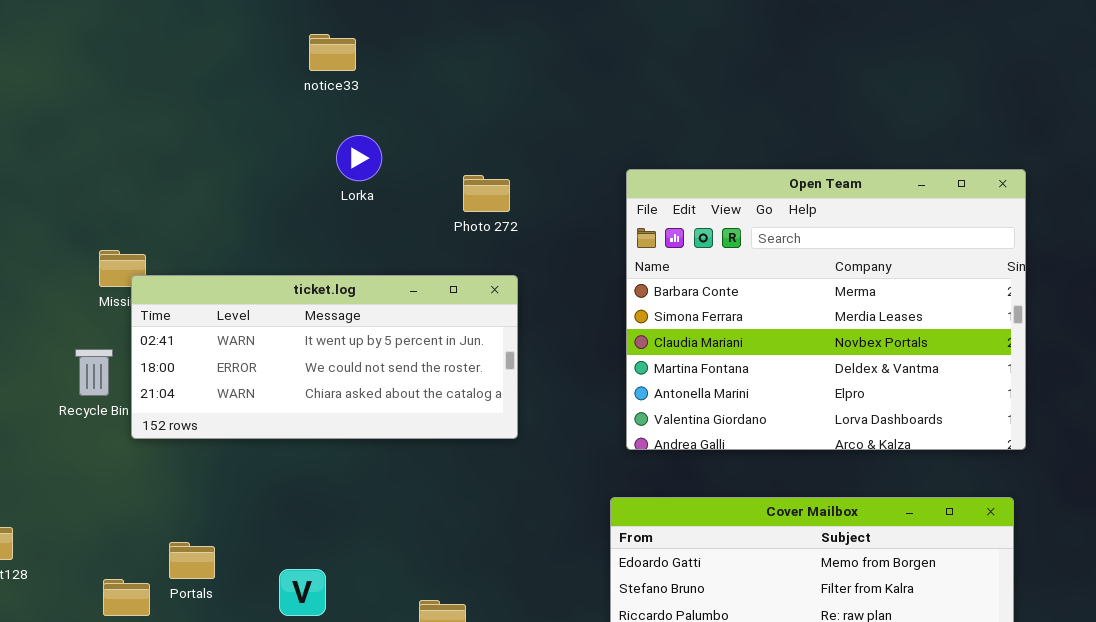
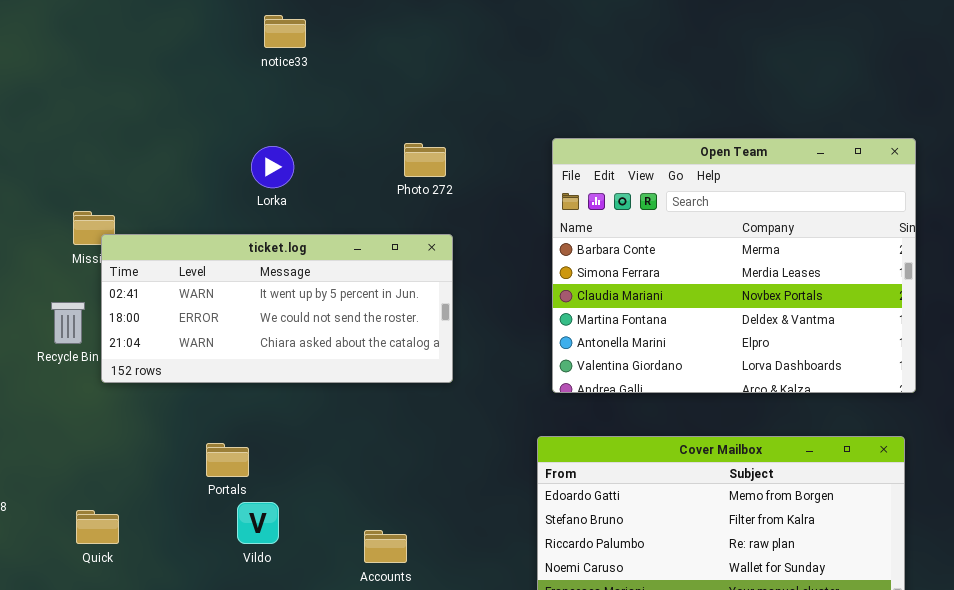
Lorka: [336,135,382,181] -> [251,146,294,188], moved
Portals: [169,542,215,579] -> [206,443,249,477], moved

